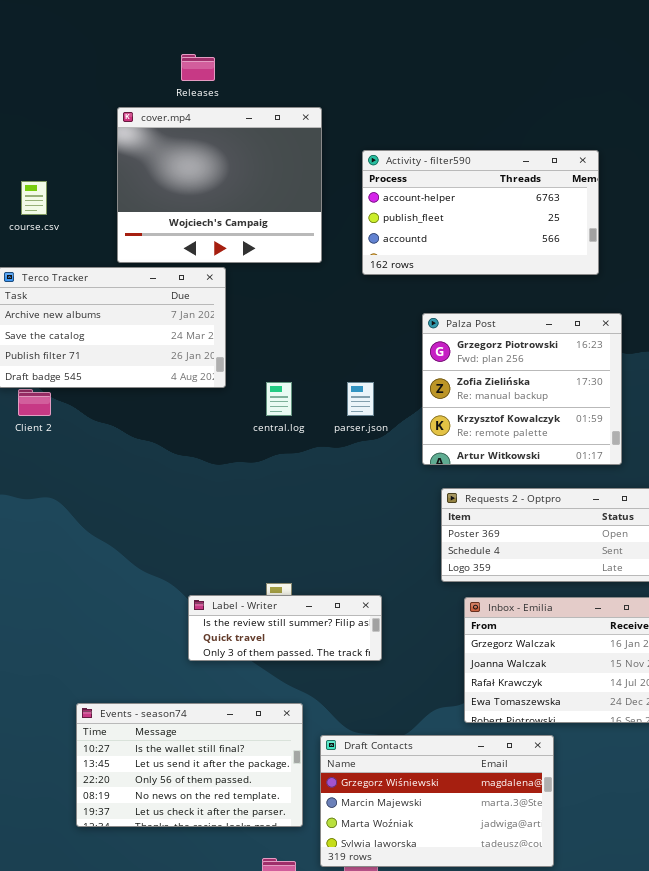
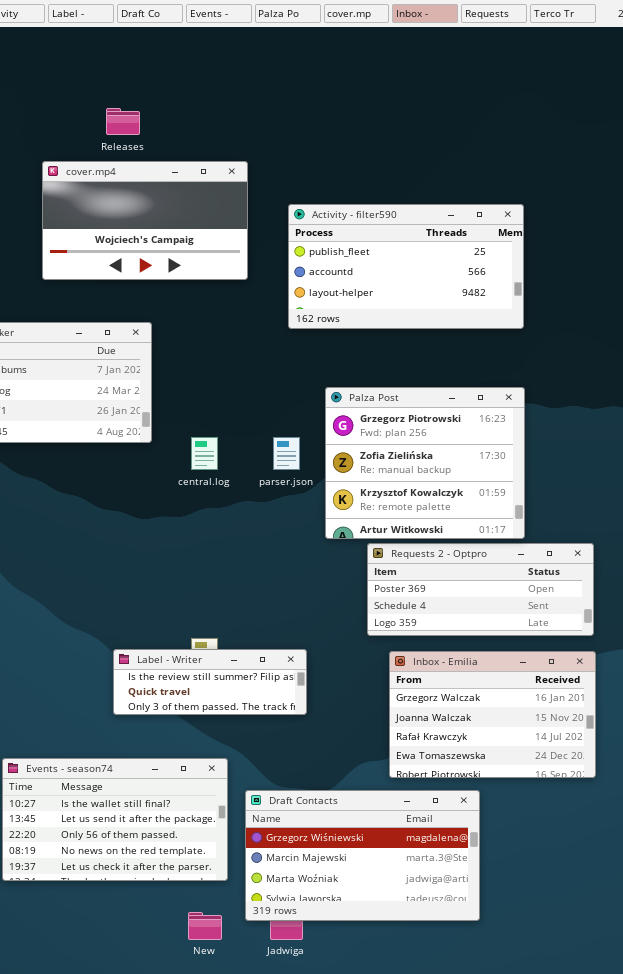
cover.mp4: [117,107,322,263] -> [42,161,248,280], resized
Activity - filter590: [362,150,599,275] -> [288,204,524,329], scrolled down 1 row
Palza Post: [422,313,622,465] -> [325,387,525,539], moved

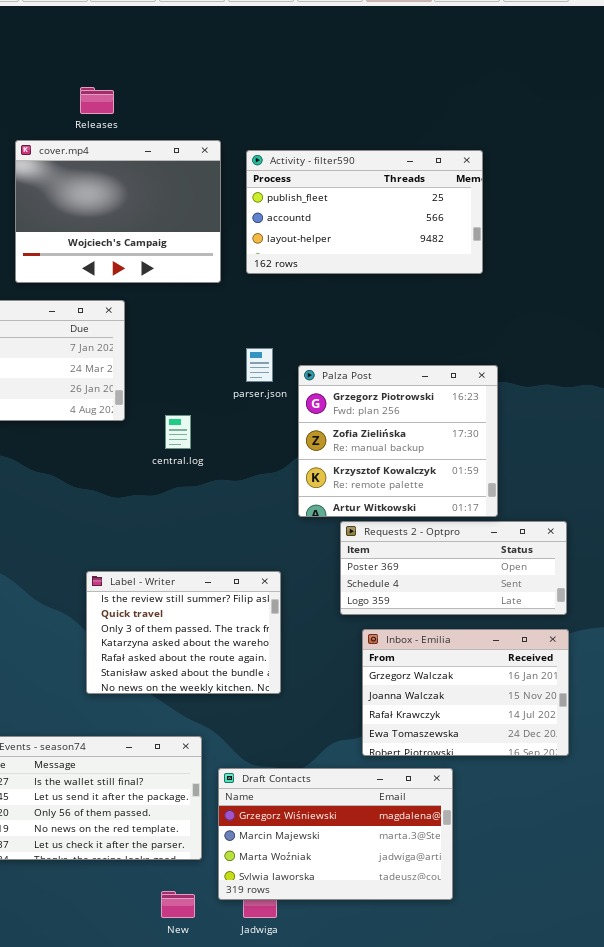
cover.mp4: [42,161,248,280] -> [15,140,221,283], resized
Activity - filter590: [288,204,524,329] -> [246,150,483,274], moved
parser.json: [273,437,300,470] -> [246,348,273,382], moved
Label - Writer: [113,649,307,715] -> [86,571,281,694], resized

